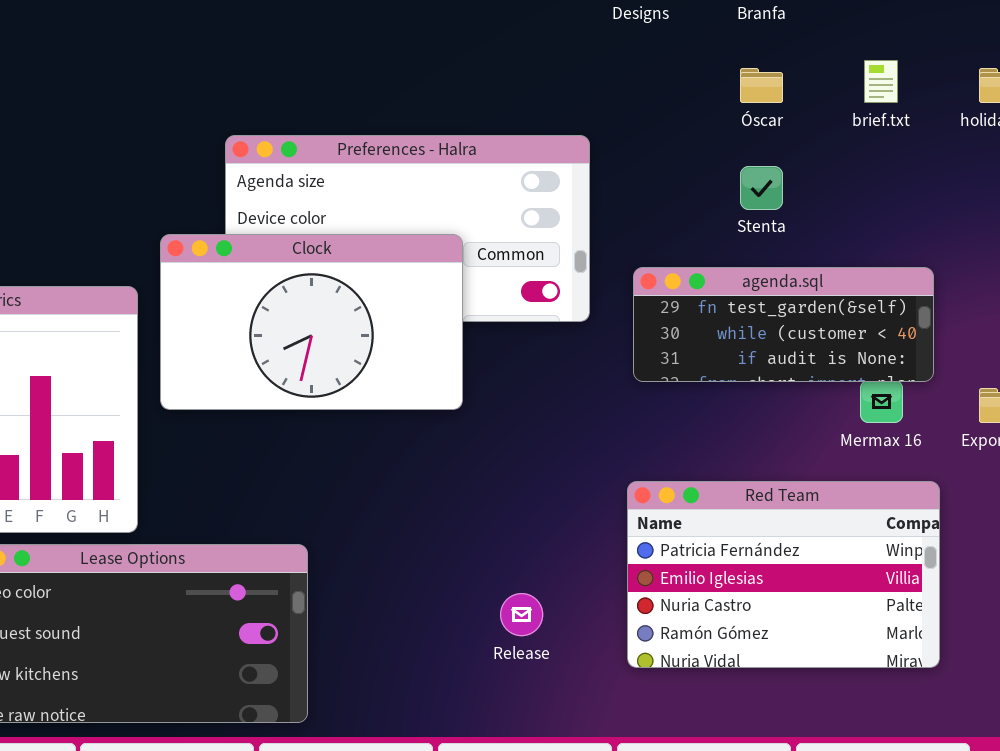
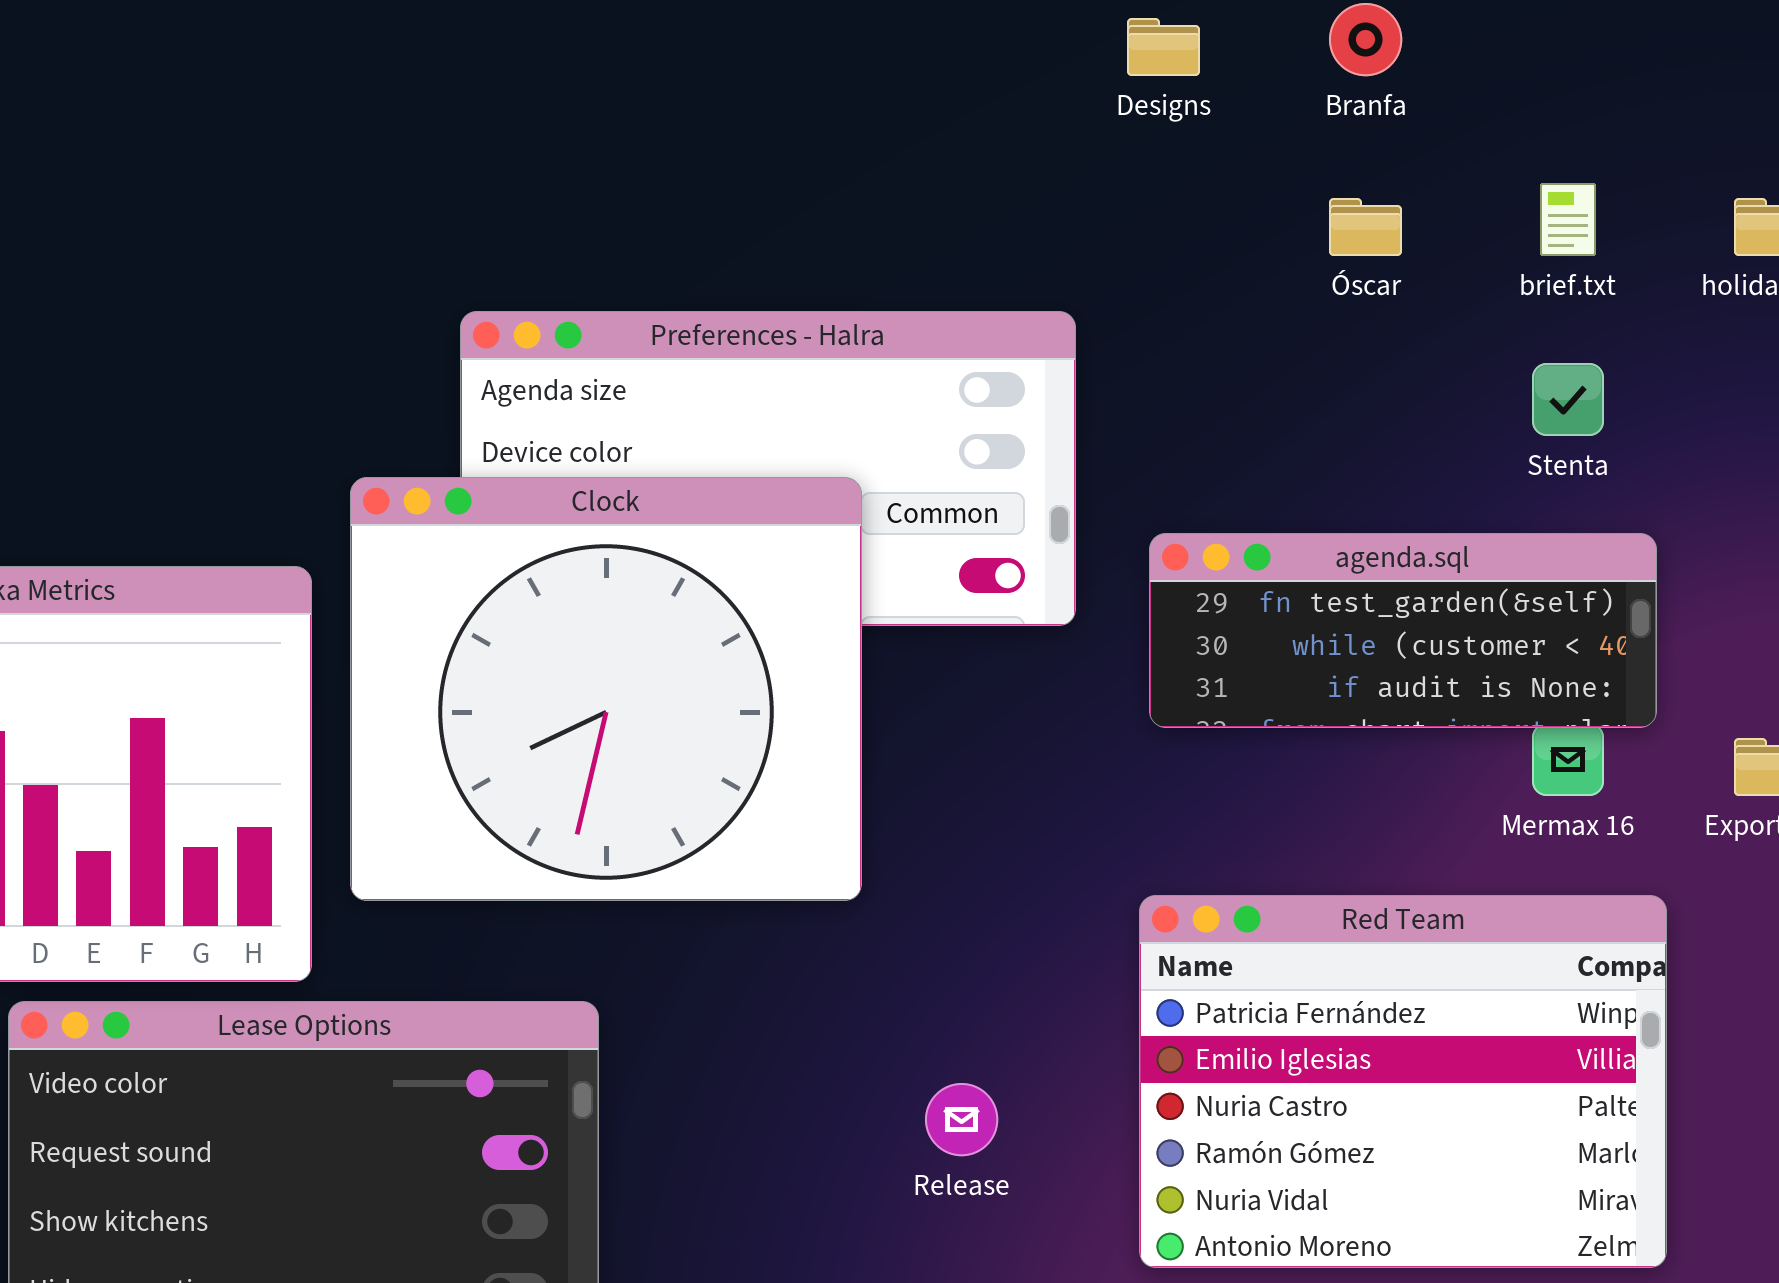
Stenta: [740,166,783,210] -> [1532,363,1604,436], moved
Clock: [160,234,463,410] -> [350,477,862,901], resized
Red Team: [627,481,940,668] -> [1139,895,1667,1268], resized

